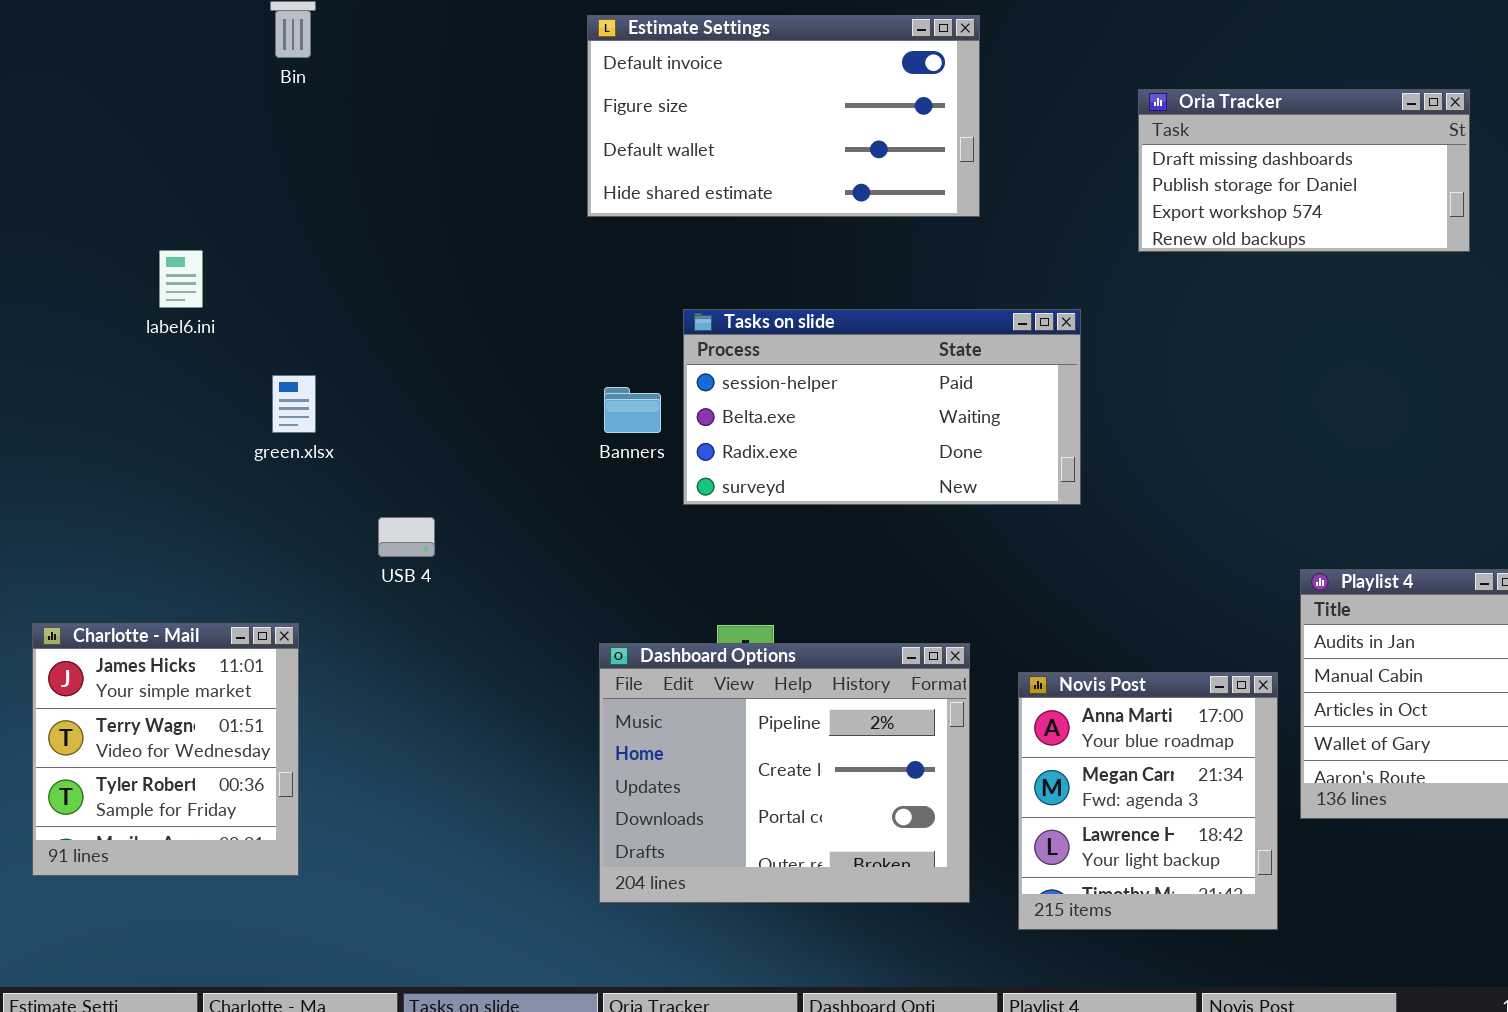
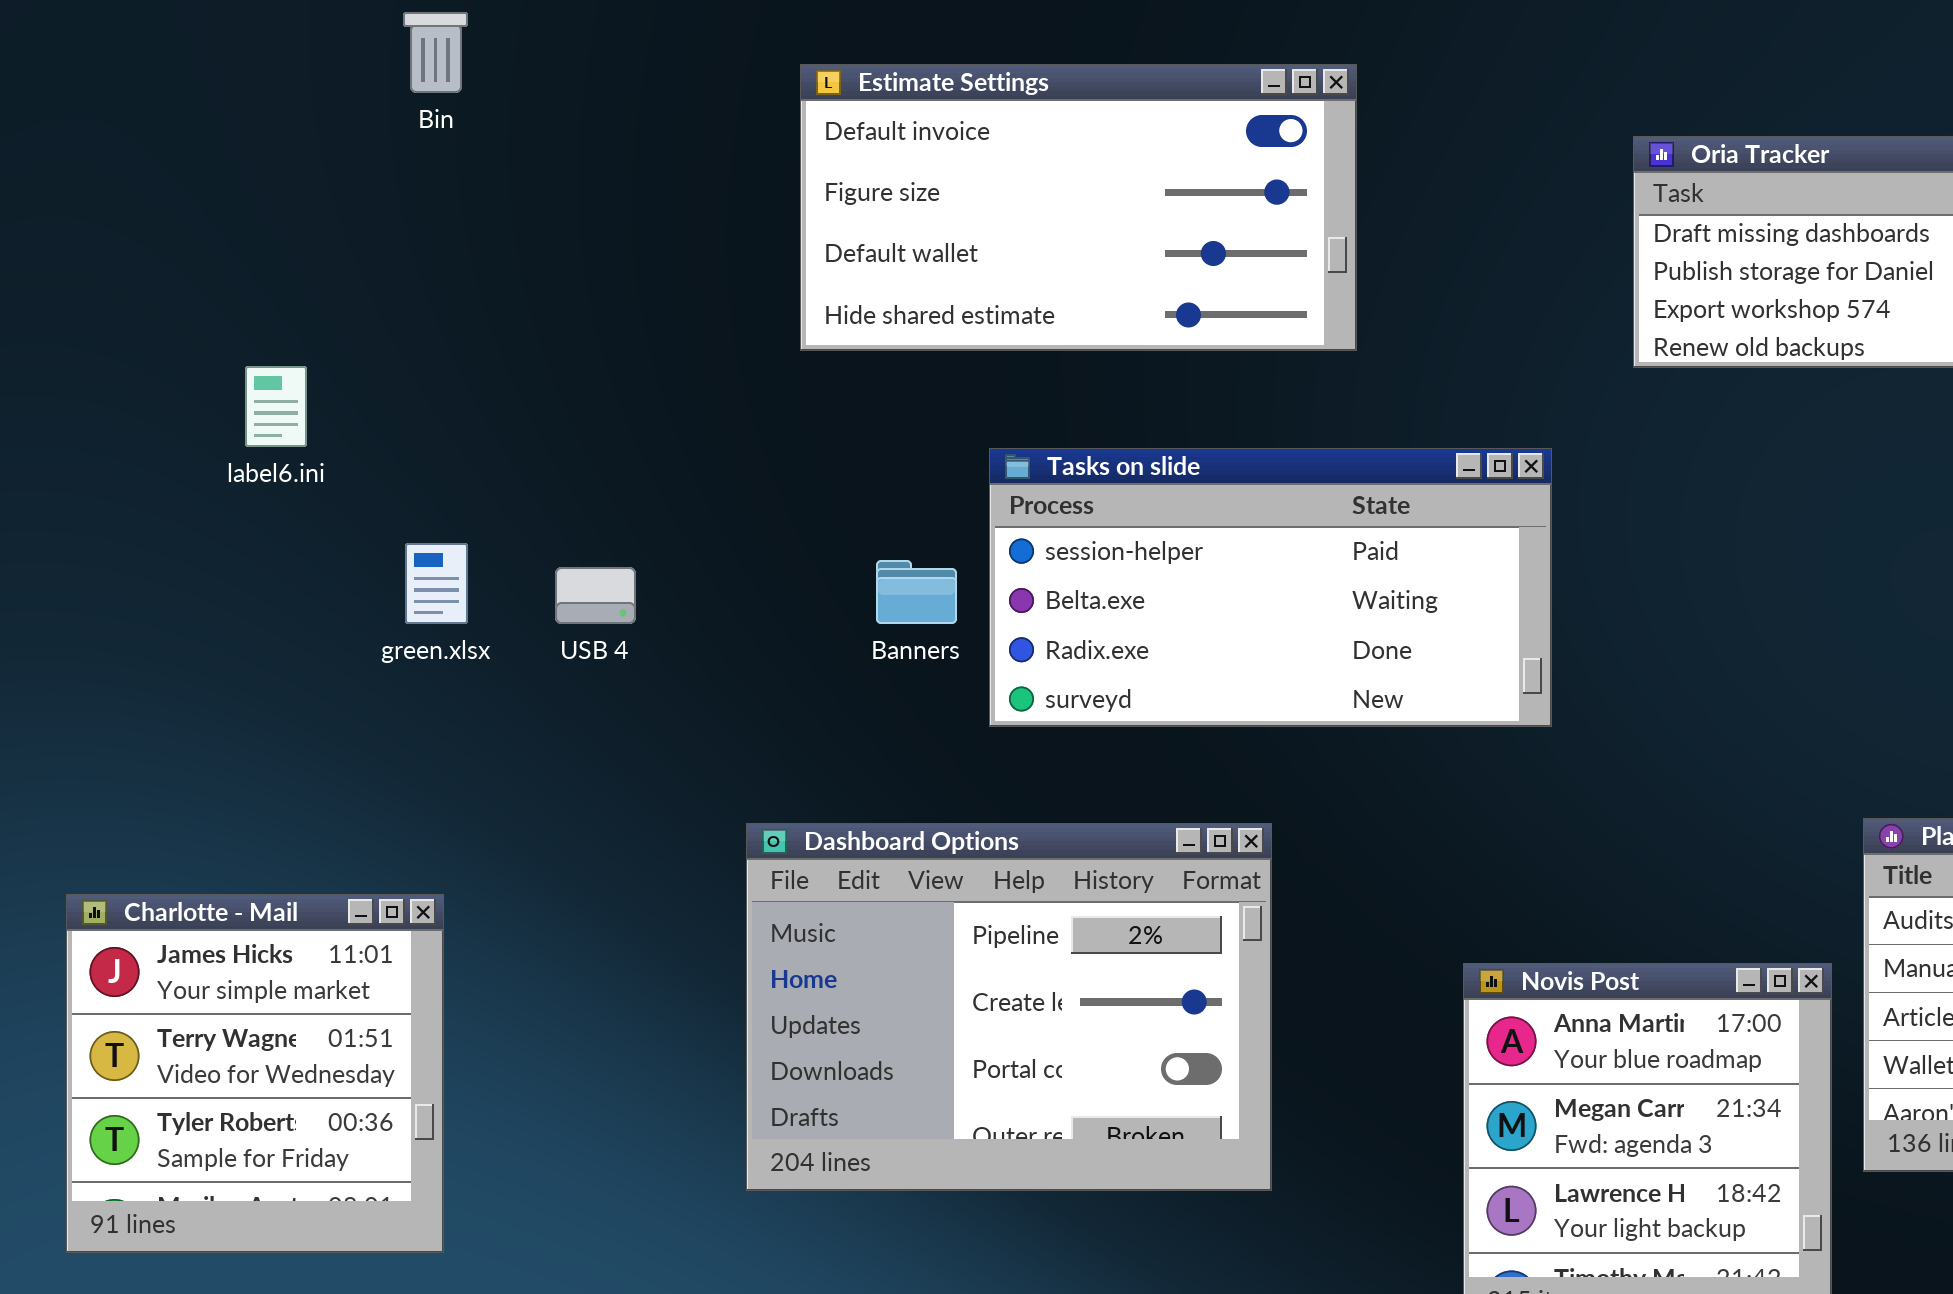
Estimate Settings: [587,15,980,217] -> [800,64,1357,351], moved
USB 4: [378,517,435,557] -> [555,567,636,624], moved
Dashboard Options: [599,643,970,903] -> [746,823,1272,1191], moved

